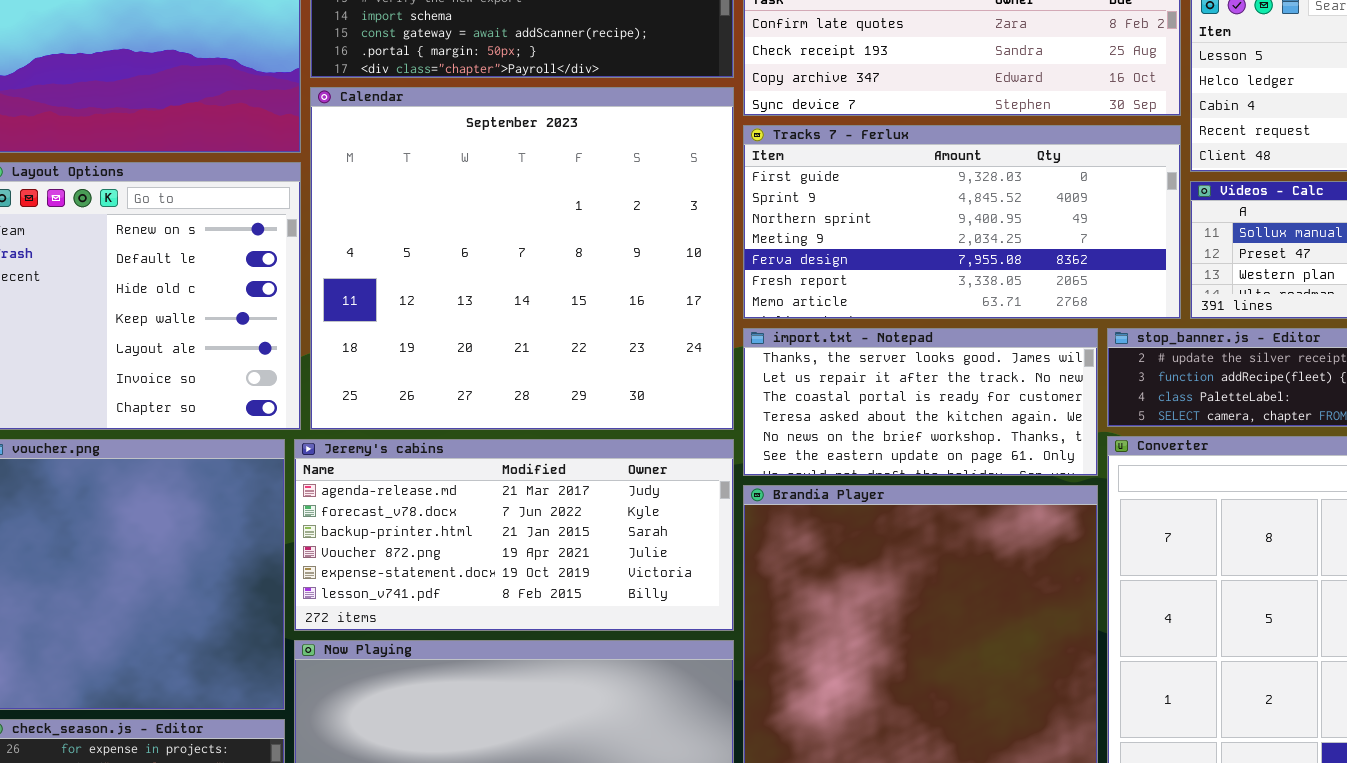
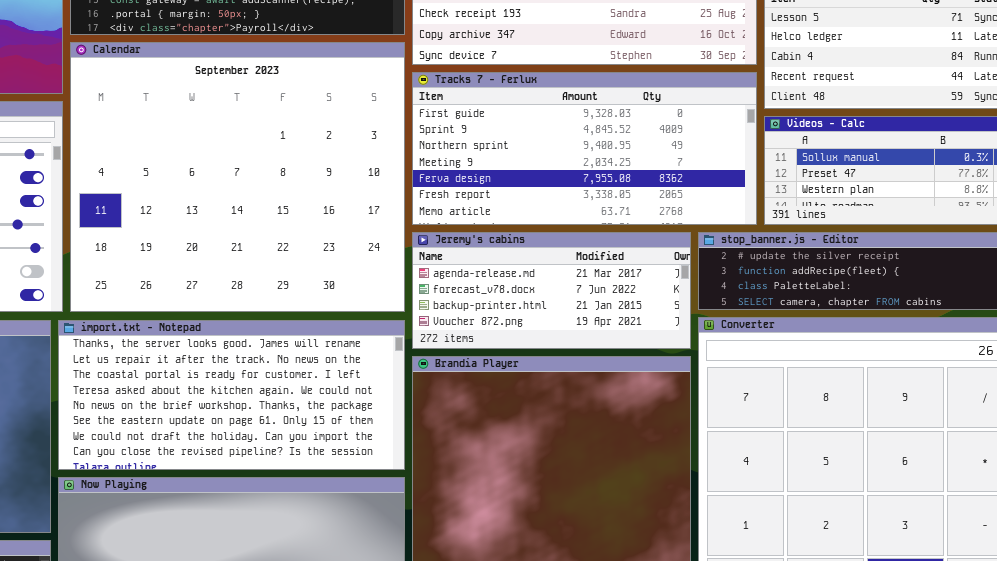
import.txt - Notepad: [743,328,1098,476] -> [58,320,405,470], moved, resized
Jeremy's cabins: [294,439,734,631] -> [412,232,691,349], moved, resized

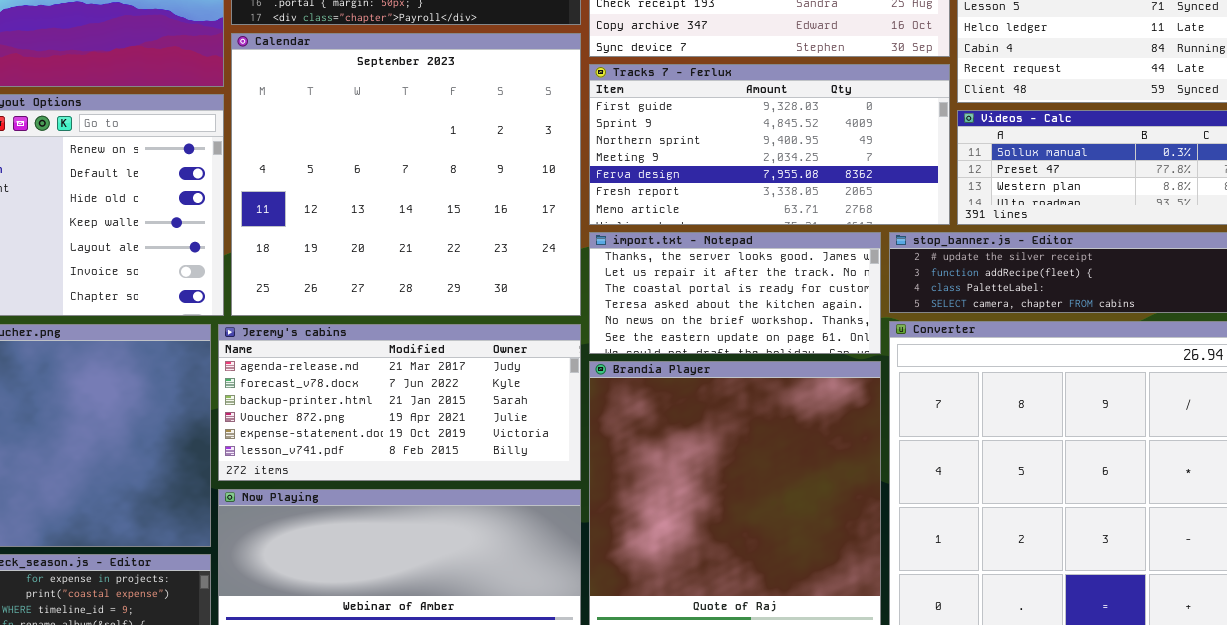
Jeremy's cabins: [412,232,691,349] -> [218,324,581,481], moved, resized
import.txt - Notepad: [58,320,405,470] -> [589,232,881,354], moved, resized

